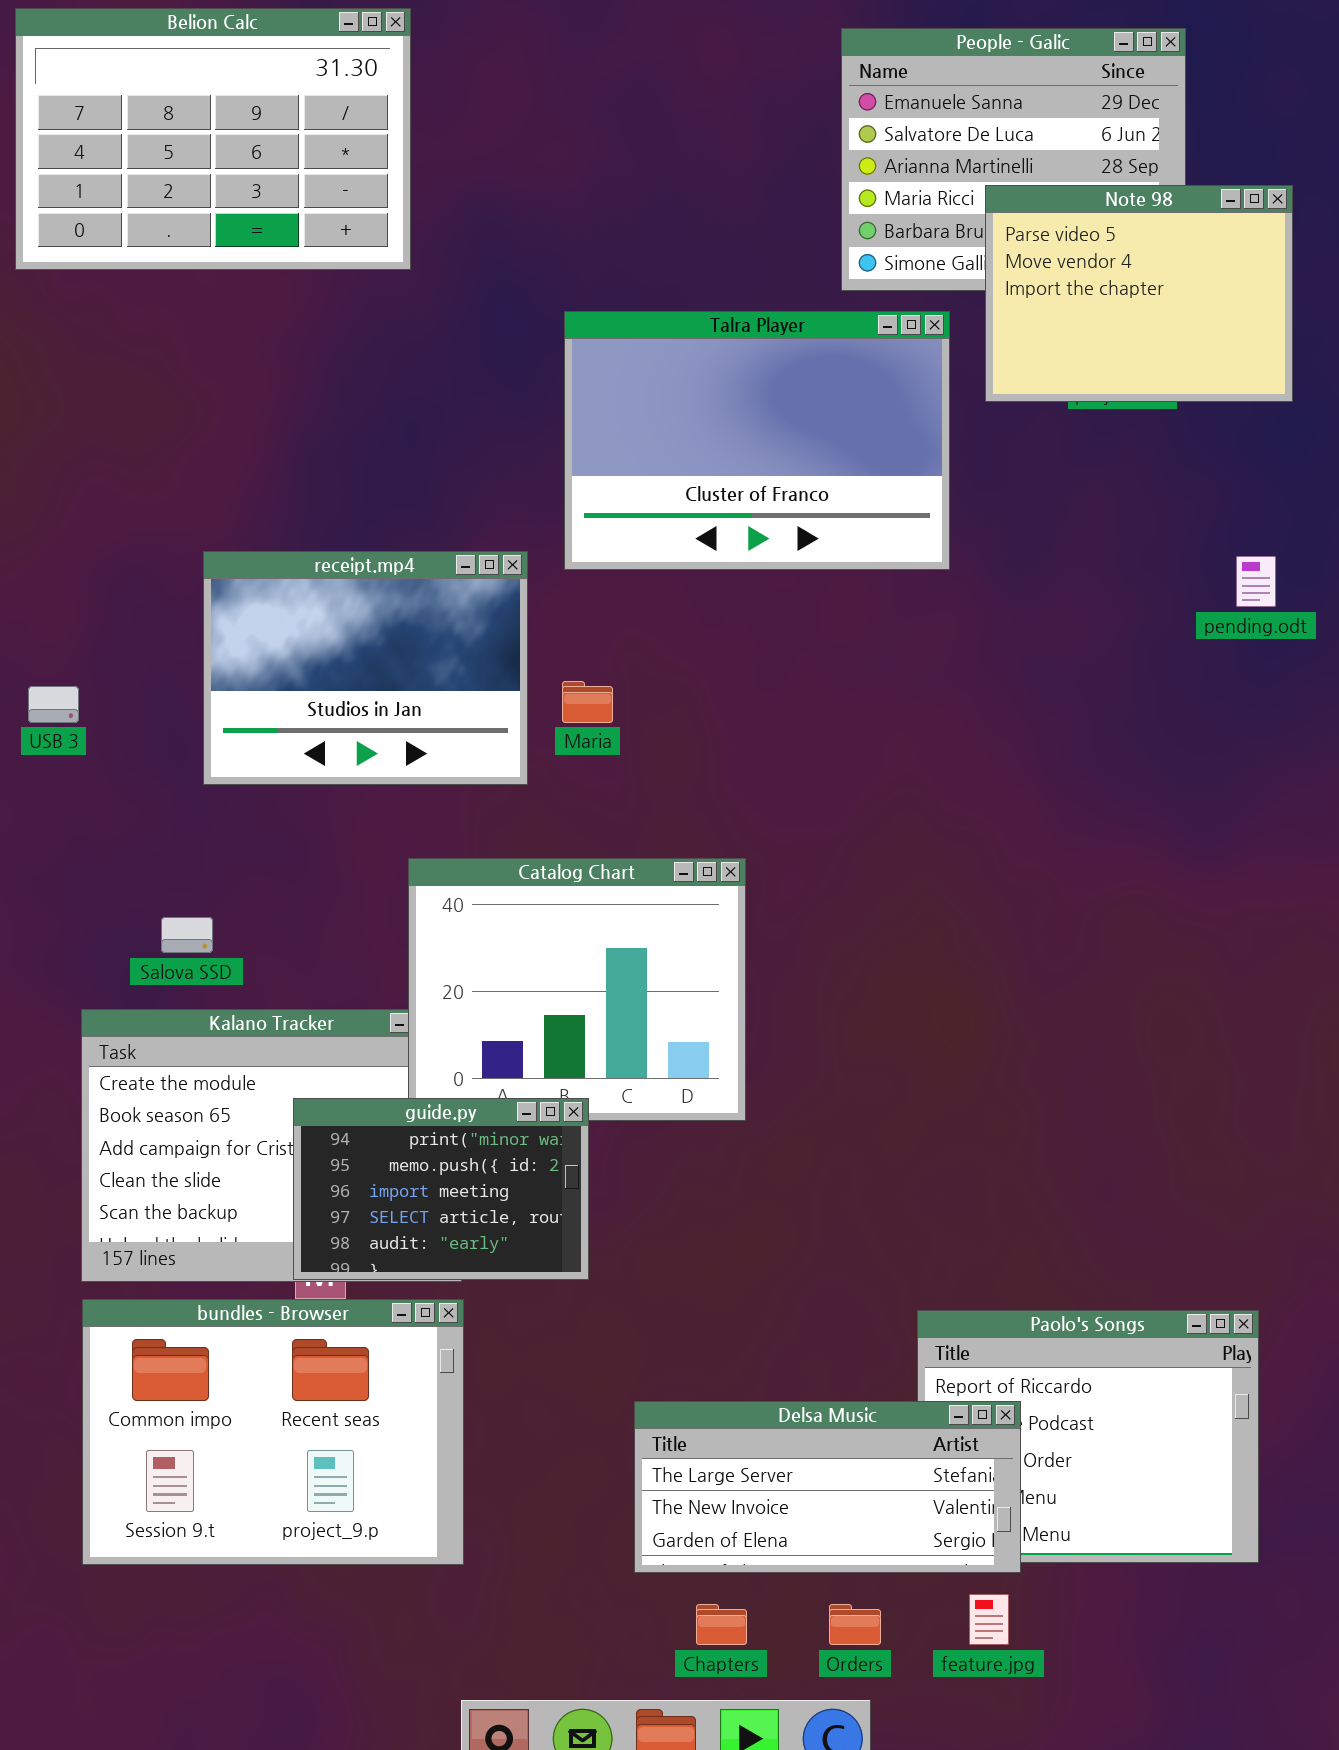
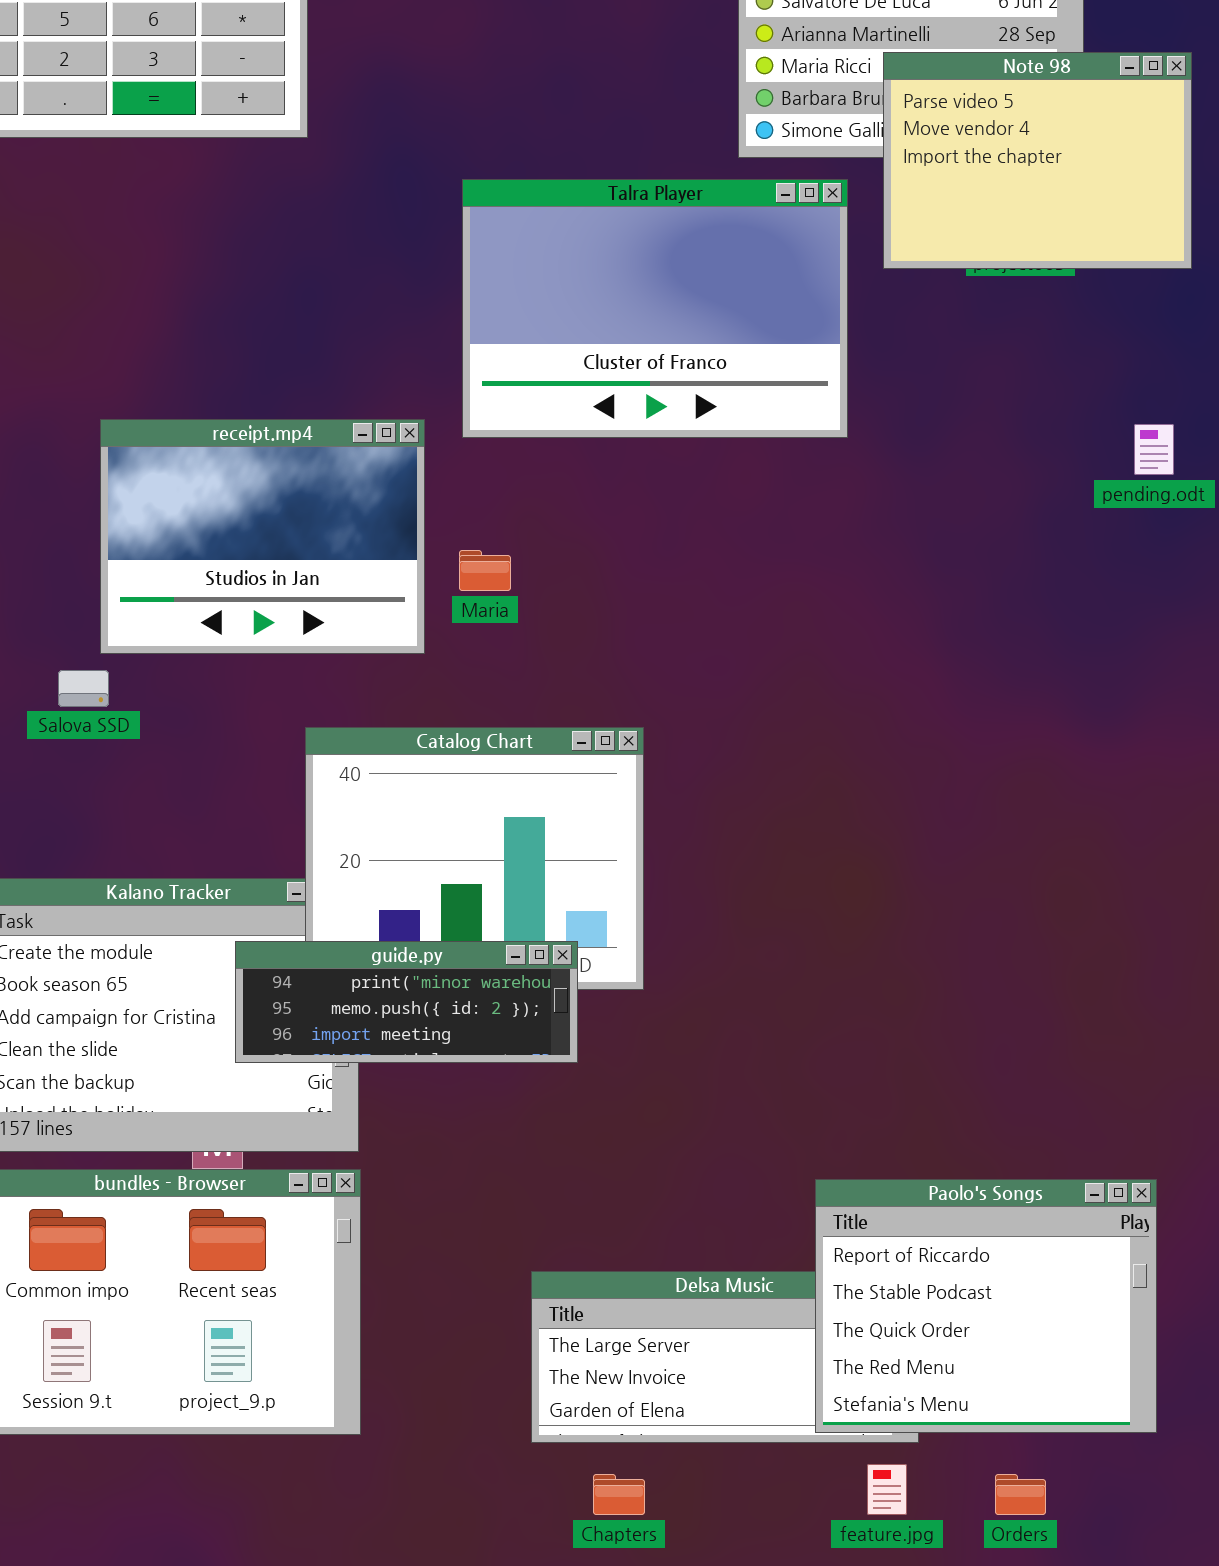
Salova SSD: [161,917,213,953] -> [58,670,109,707], moved
guide.py: [293,1098,589,1280] -> [235,941,578,1063], moved, resized
Paolo's Songs: [917,1310,1259,1563] -> [815,1179,1157,1433], raised
Orders: [829,1604,881,1645] -> [995,1474,1046,1515], moved

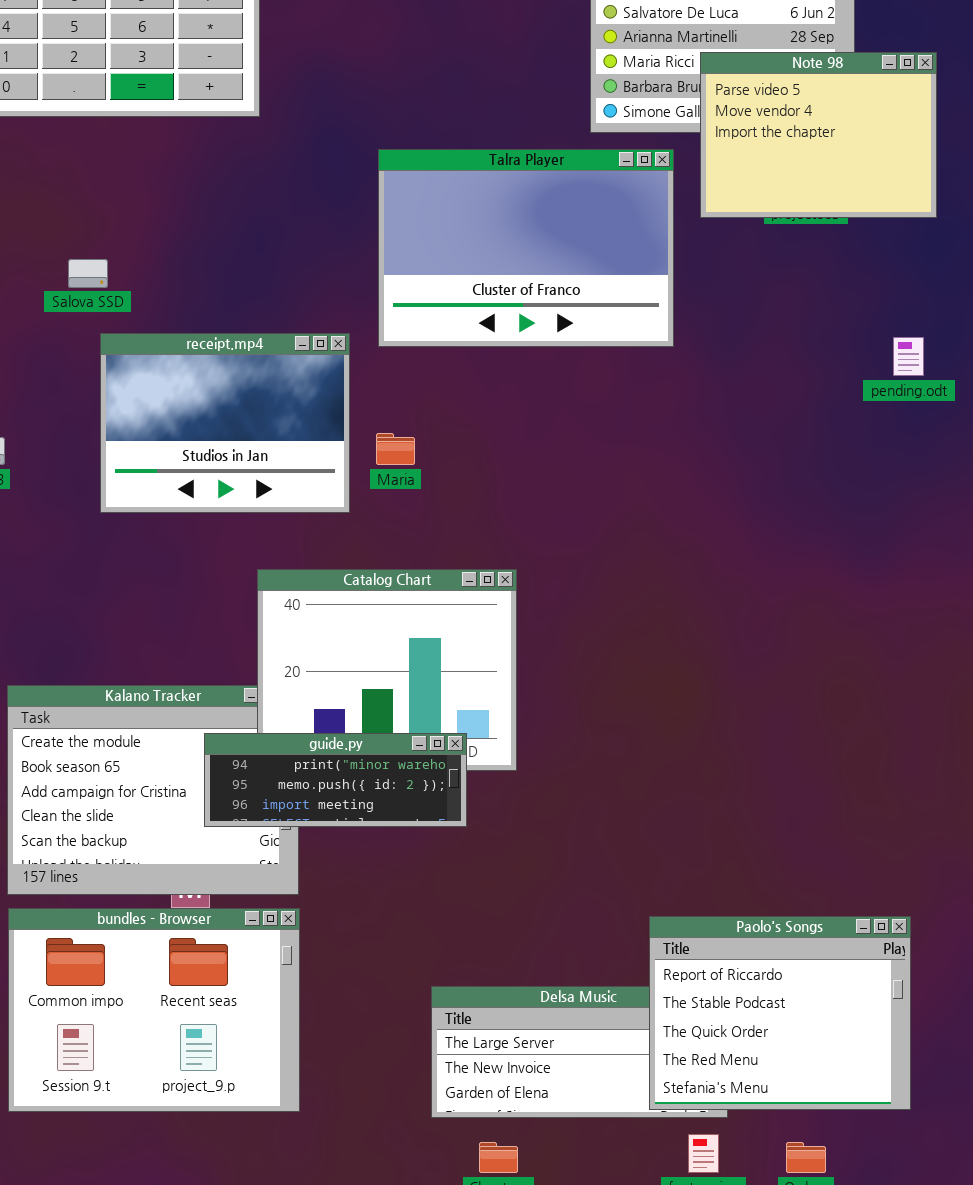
Salova SSD: [58,670,109,707] -> [68,259,108,288], moved

